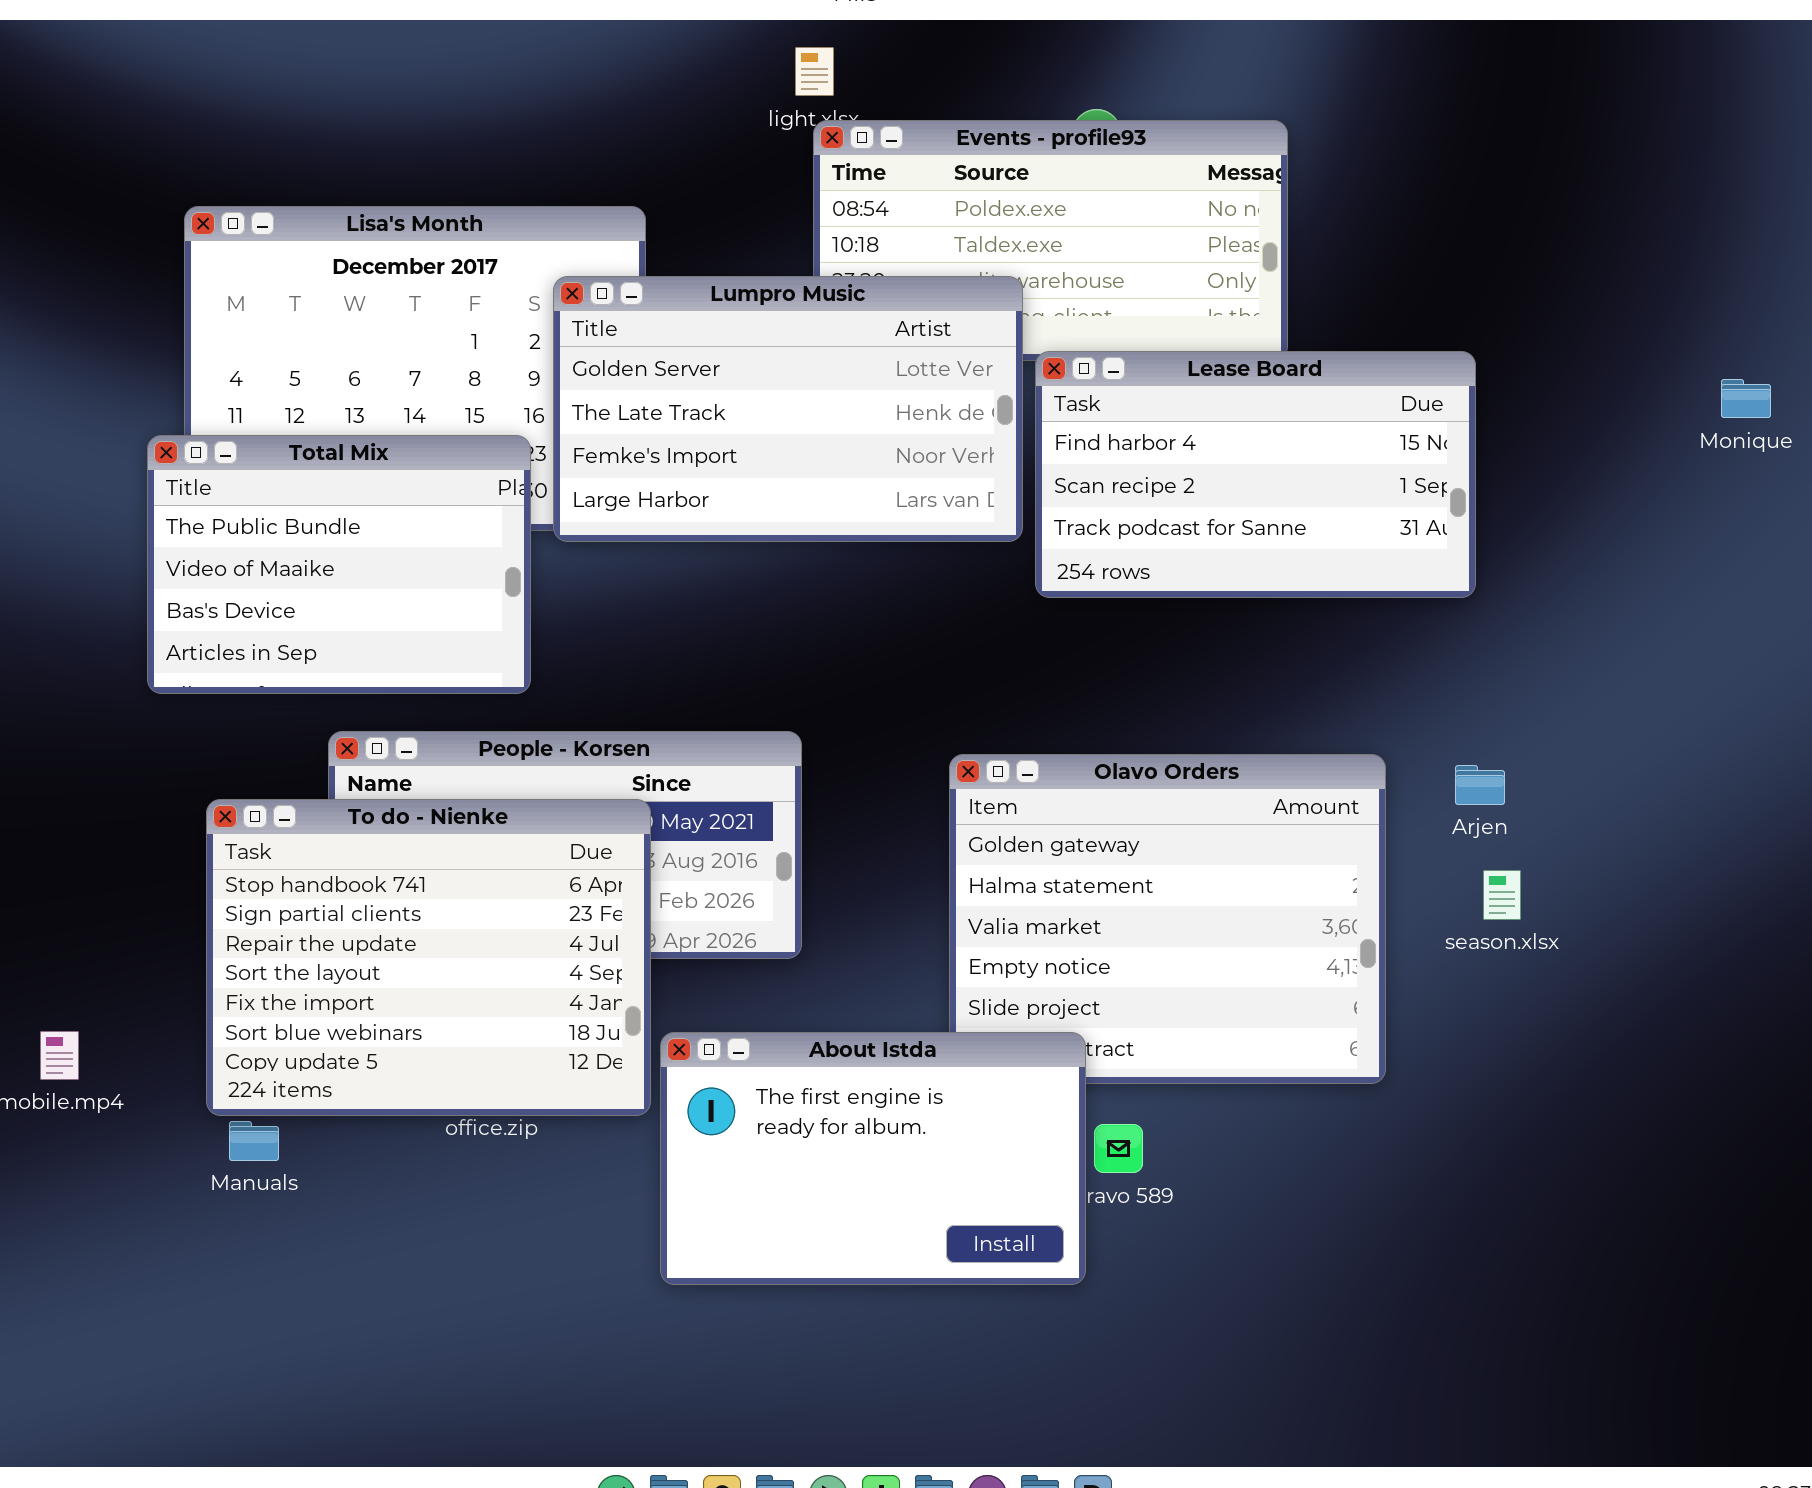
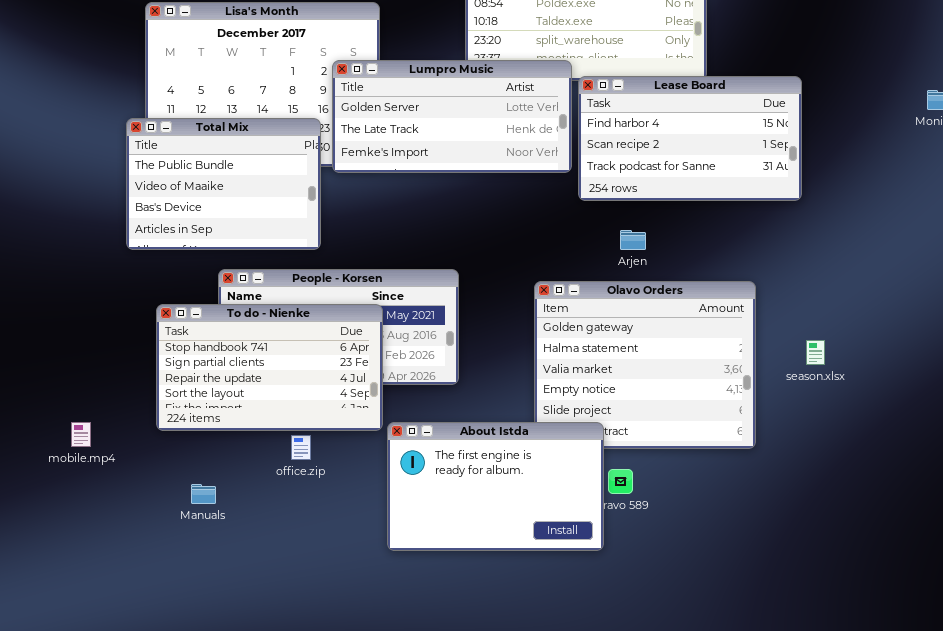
Lumpro Music: [553,276,1023,542] -> [332,60,572,173], resized
Arjen: [1455,765,1505,805] -> [620,230,646,250], moved
To do - Nienke: [206,799,651,1116] -> [156,304,383,431], resized
Manuals: [229,1121,279,1161] -> [191,484,216,504], moved

